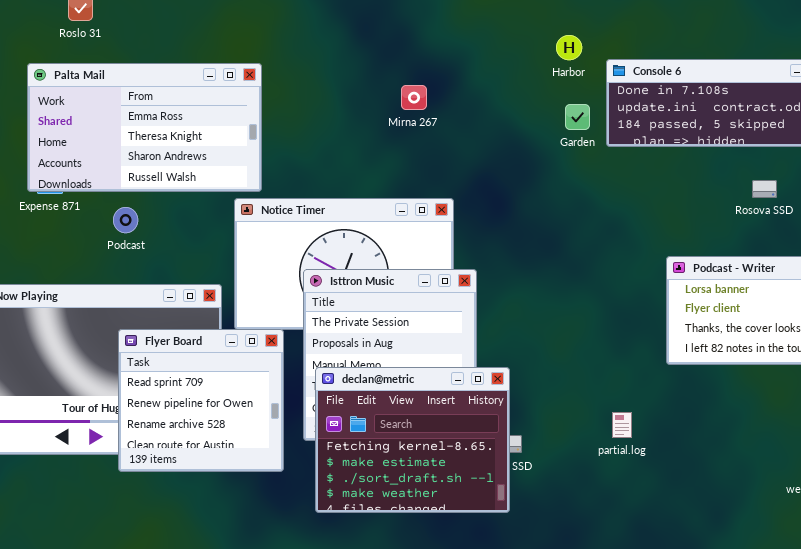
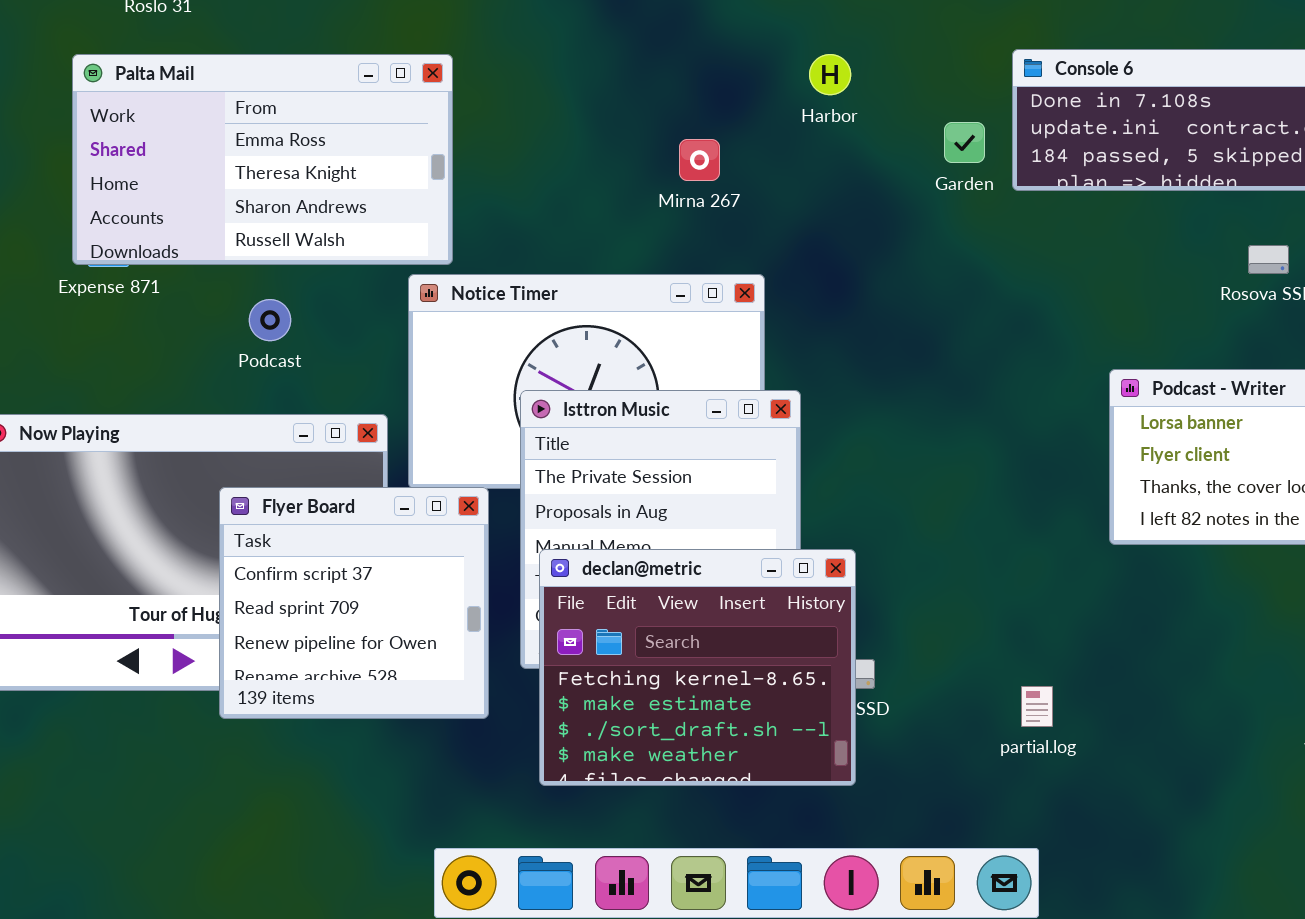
Harbor: [556,35,582,60] -> [809,54,851,95], moved
Mirna 267: [401,85,427,110] -> [679,139,720,181], moved
Podcast: [113,207,138,233] -> [249,299,291,341], moved
Flyer Board: [118,329,284,472] -> [219,487,489,719], scrolled up 1 row
partial.log: [612,412,632,438] -> [1021,686,1053,727], moved

